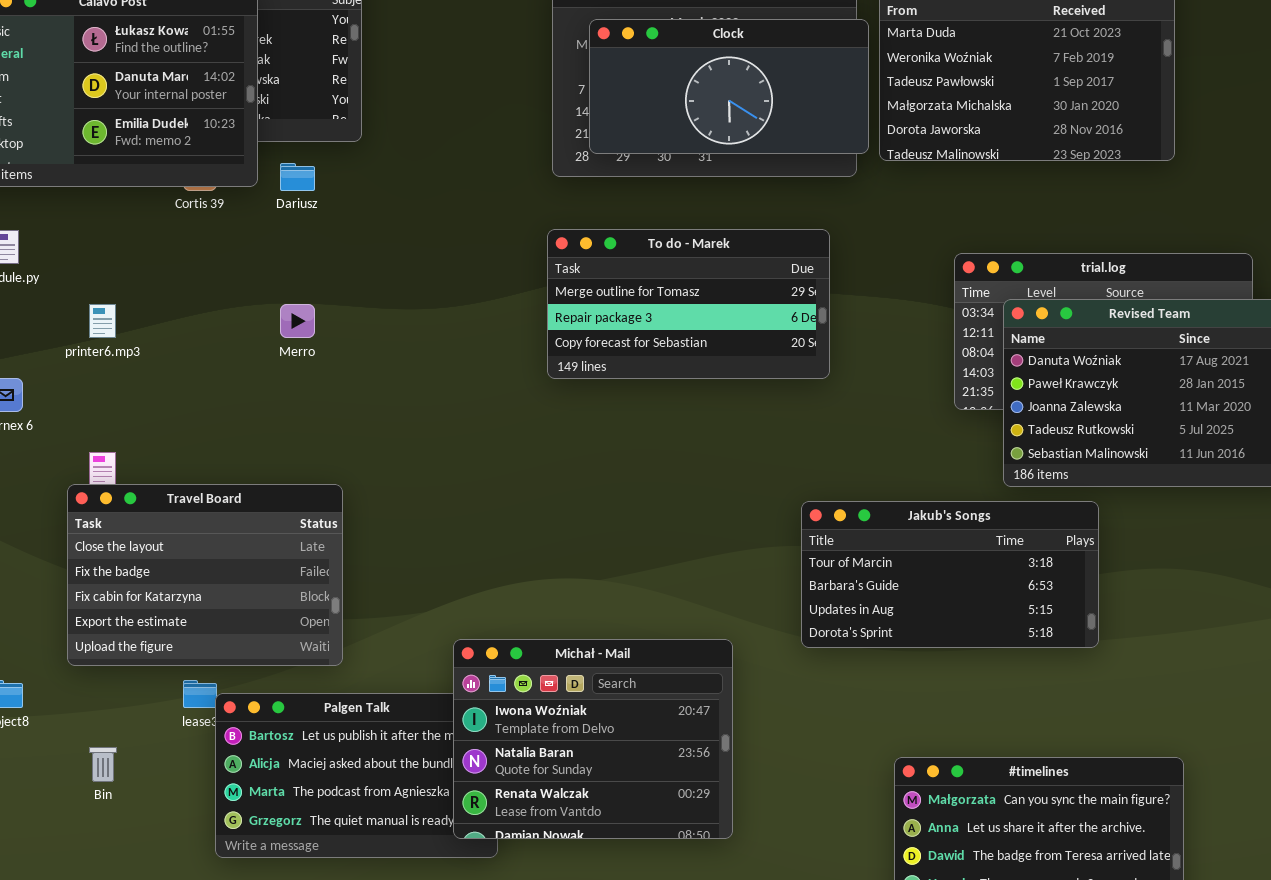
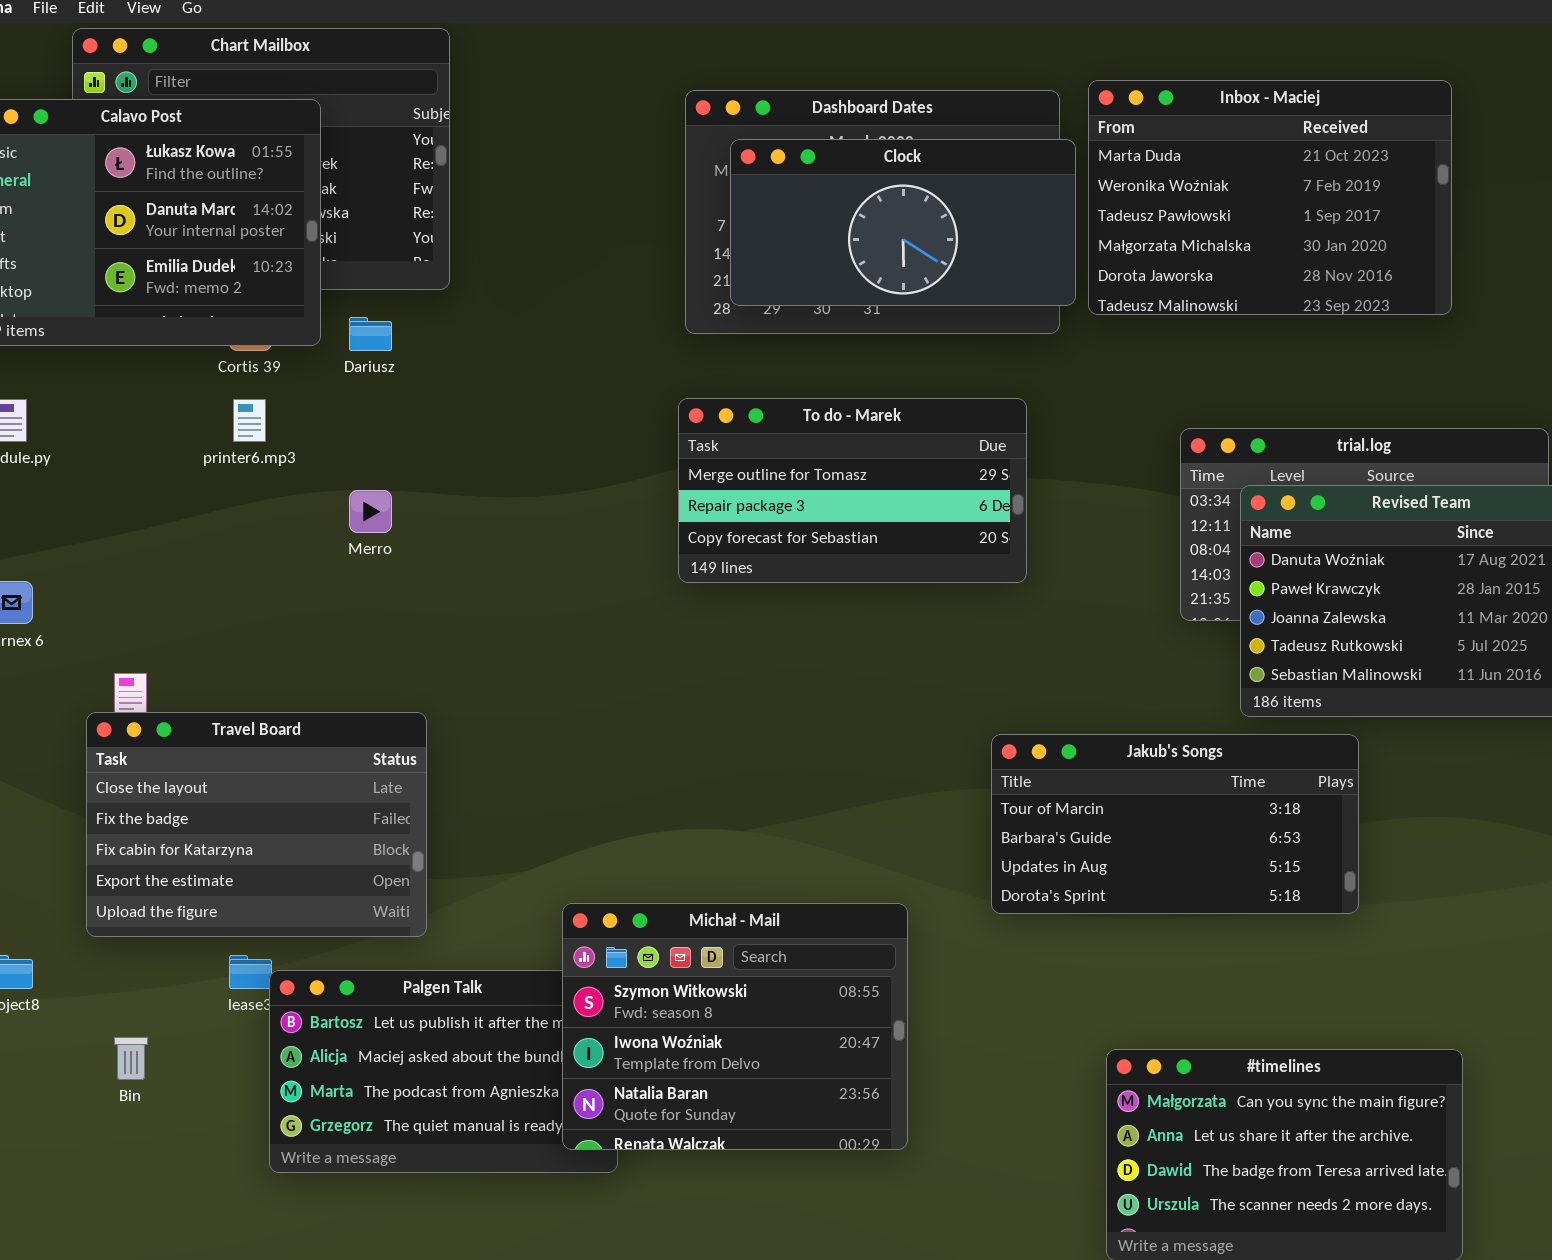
printer6.mp3: [89,304,116,338] -> [233,399,266,442], moved
Michał - Mail: [453,639,733,839] -> [562,903,908,1150], scrolled up 1 row

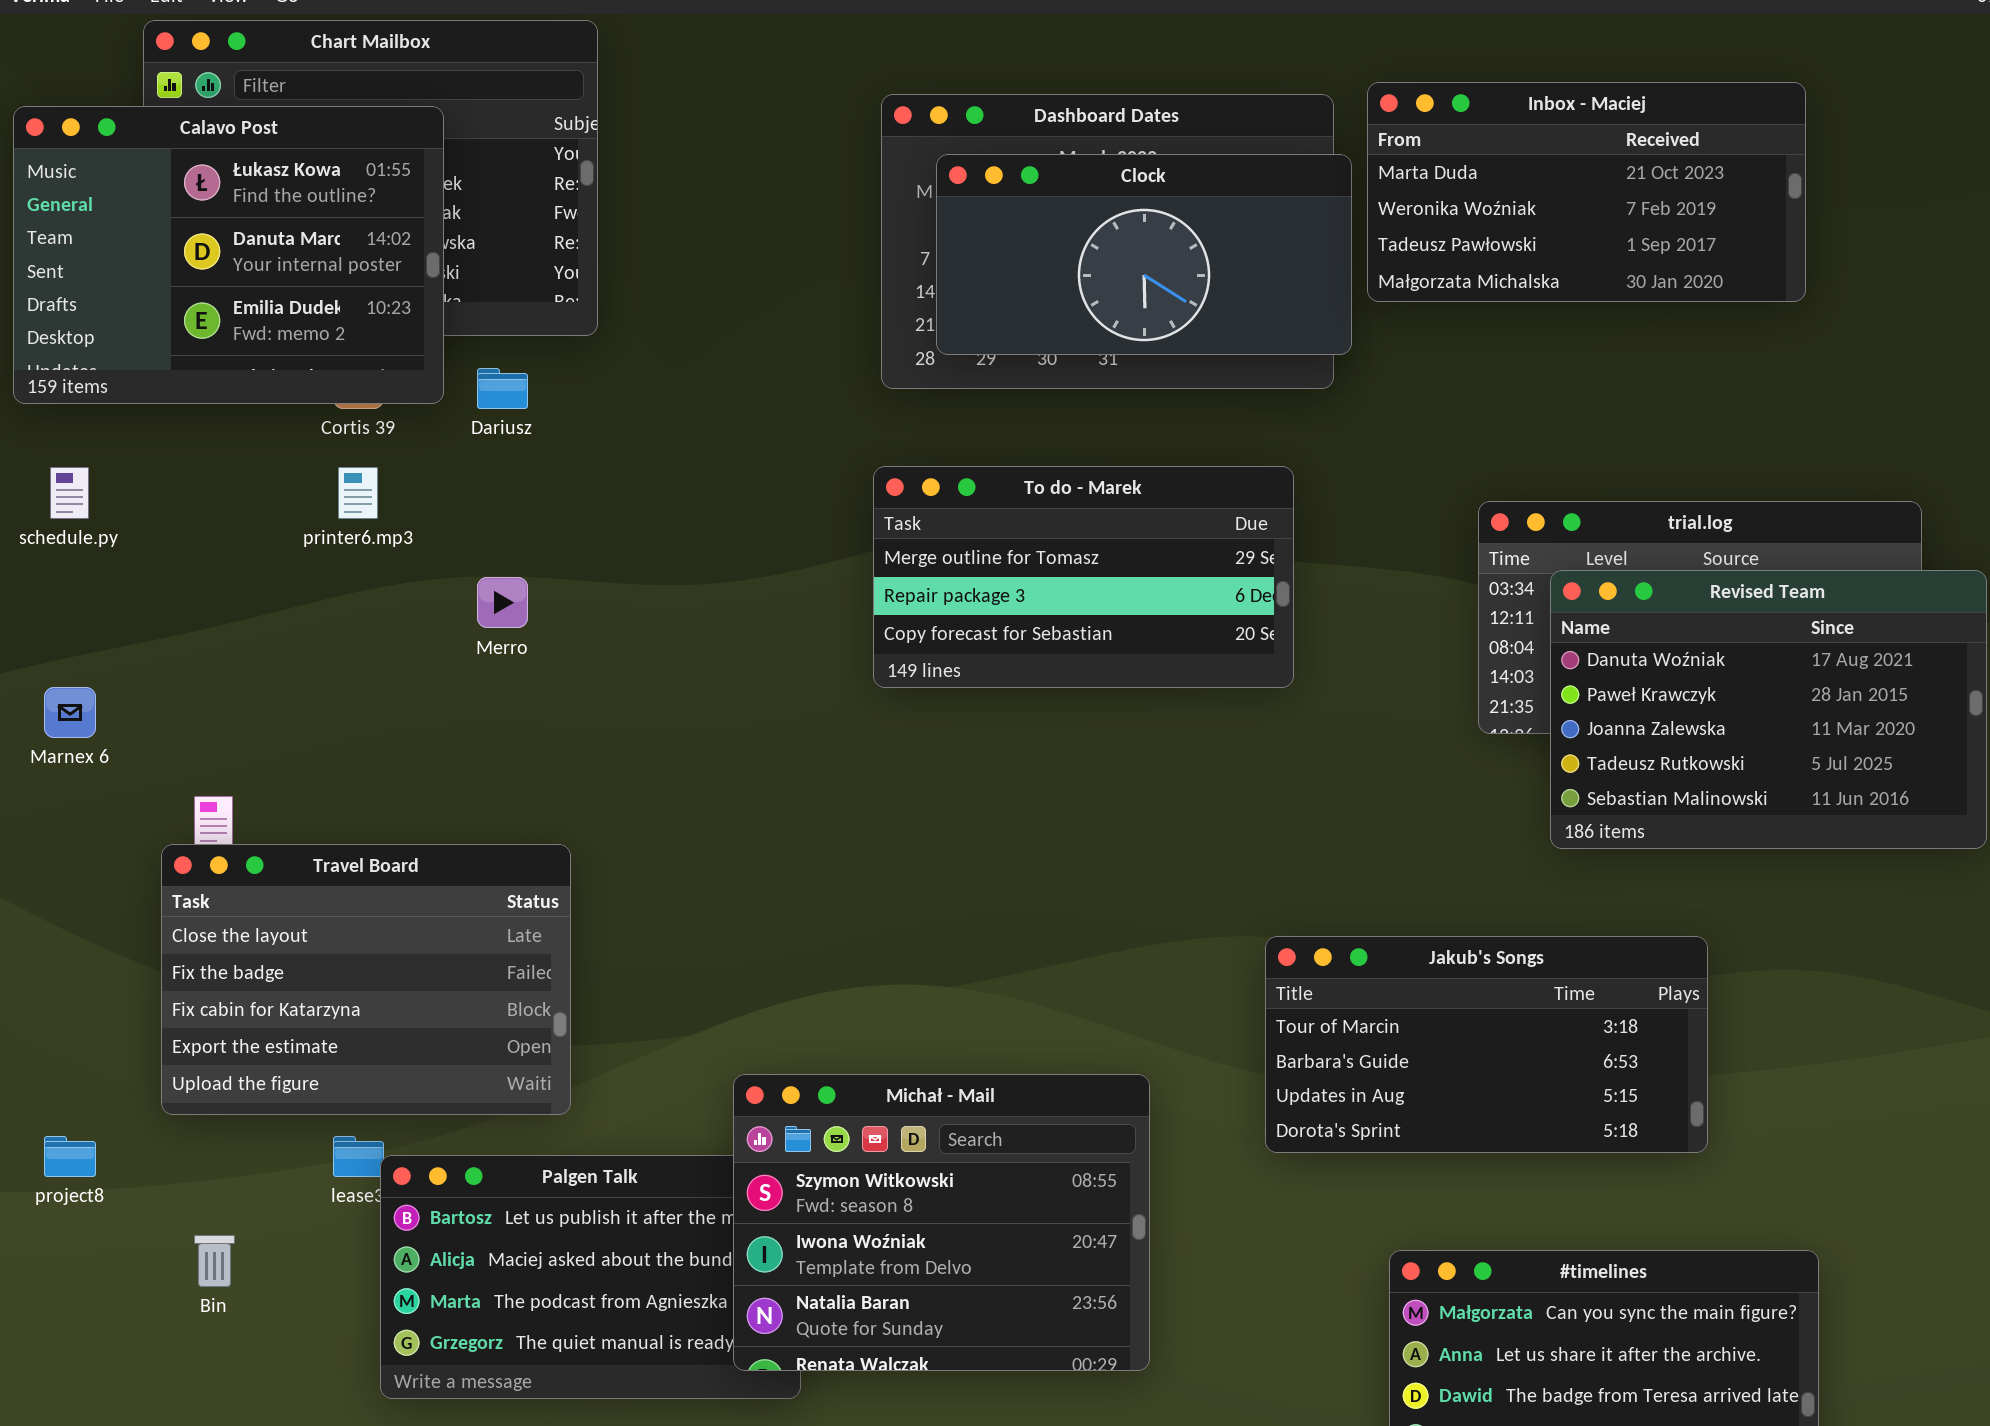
Inbox - Maciej: [1088,80,1452,315] -> [1367,82,1806,302], resized
Jakub's Songs: [991,734,1359,914] -> [1265,936,1708,1153], moved

